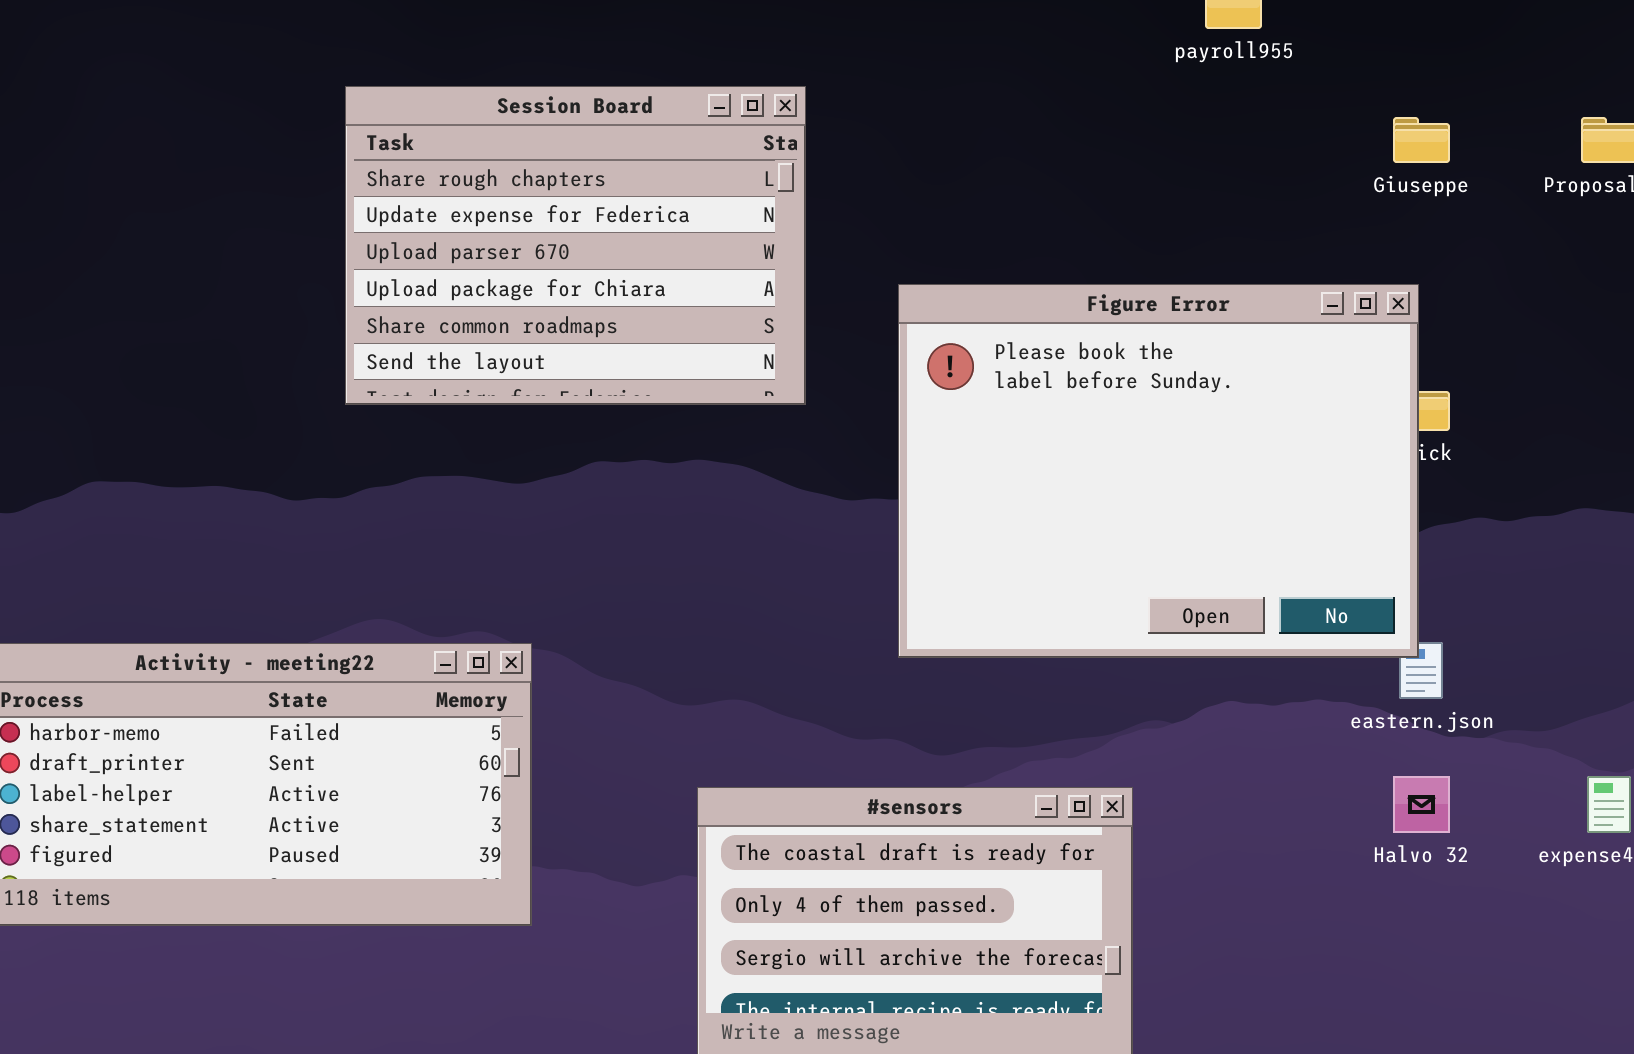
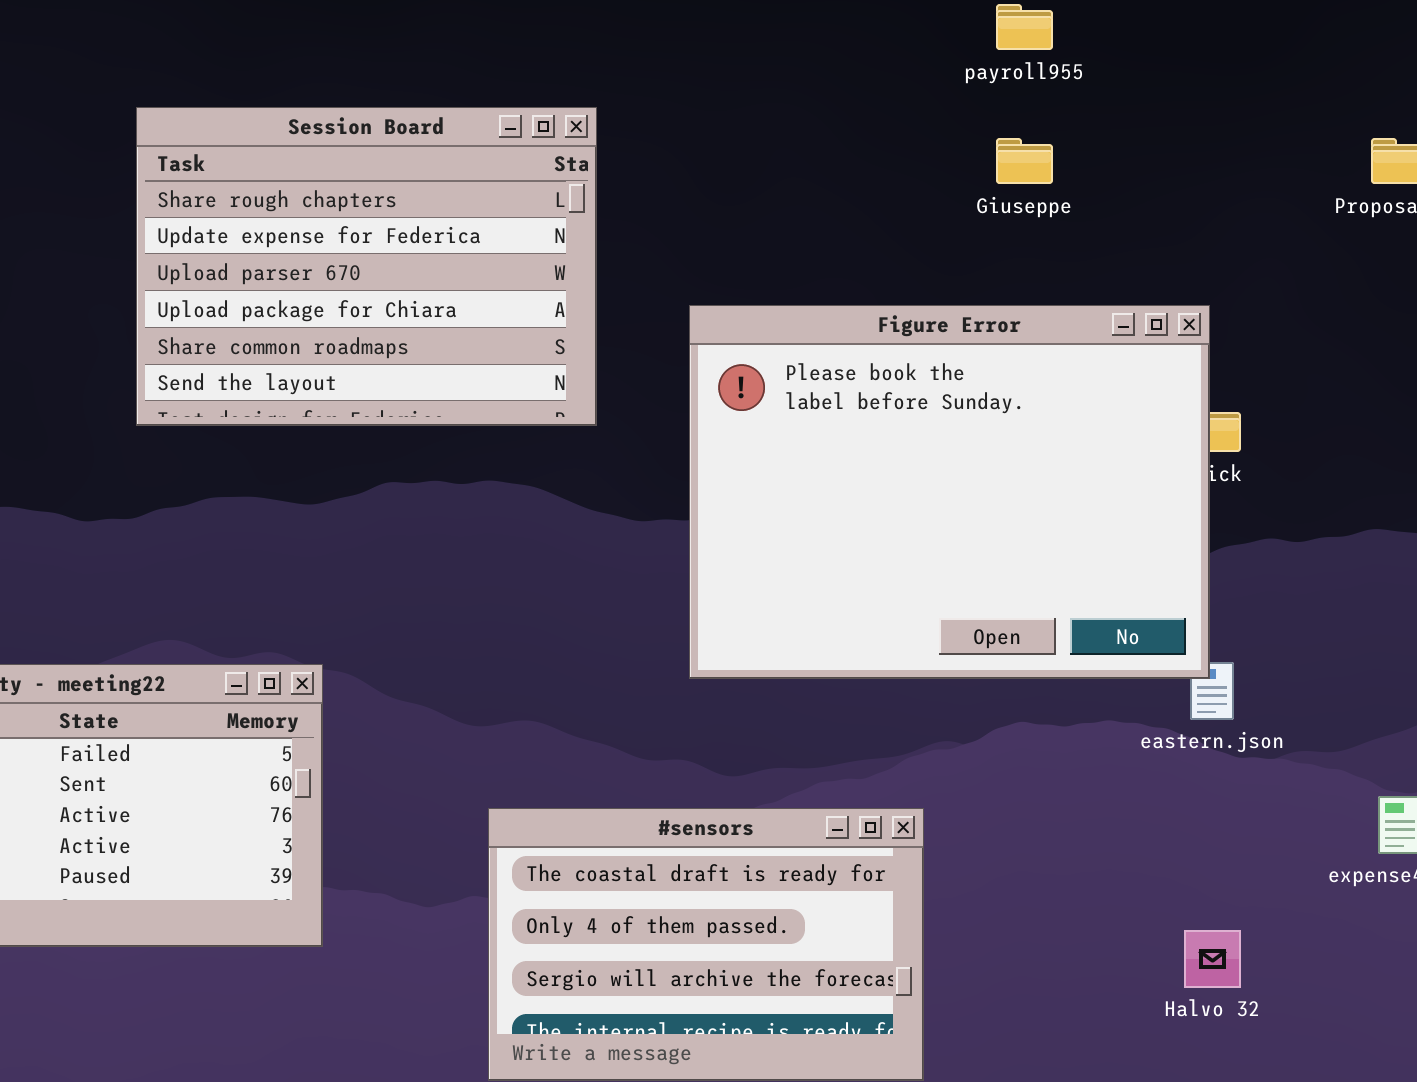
Giuseppe: [1393,117,1450,163] -> [996,138,1053,184], moved
Halvo 32: [1393,776,1450,833] -> [1184,930,1241,988], moved

